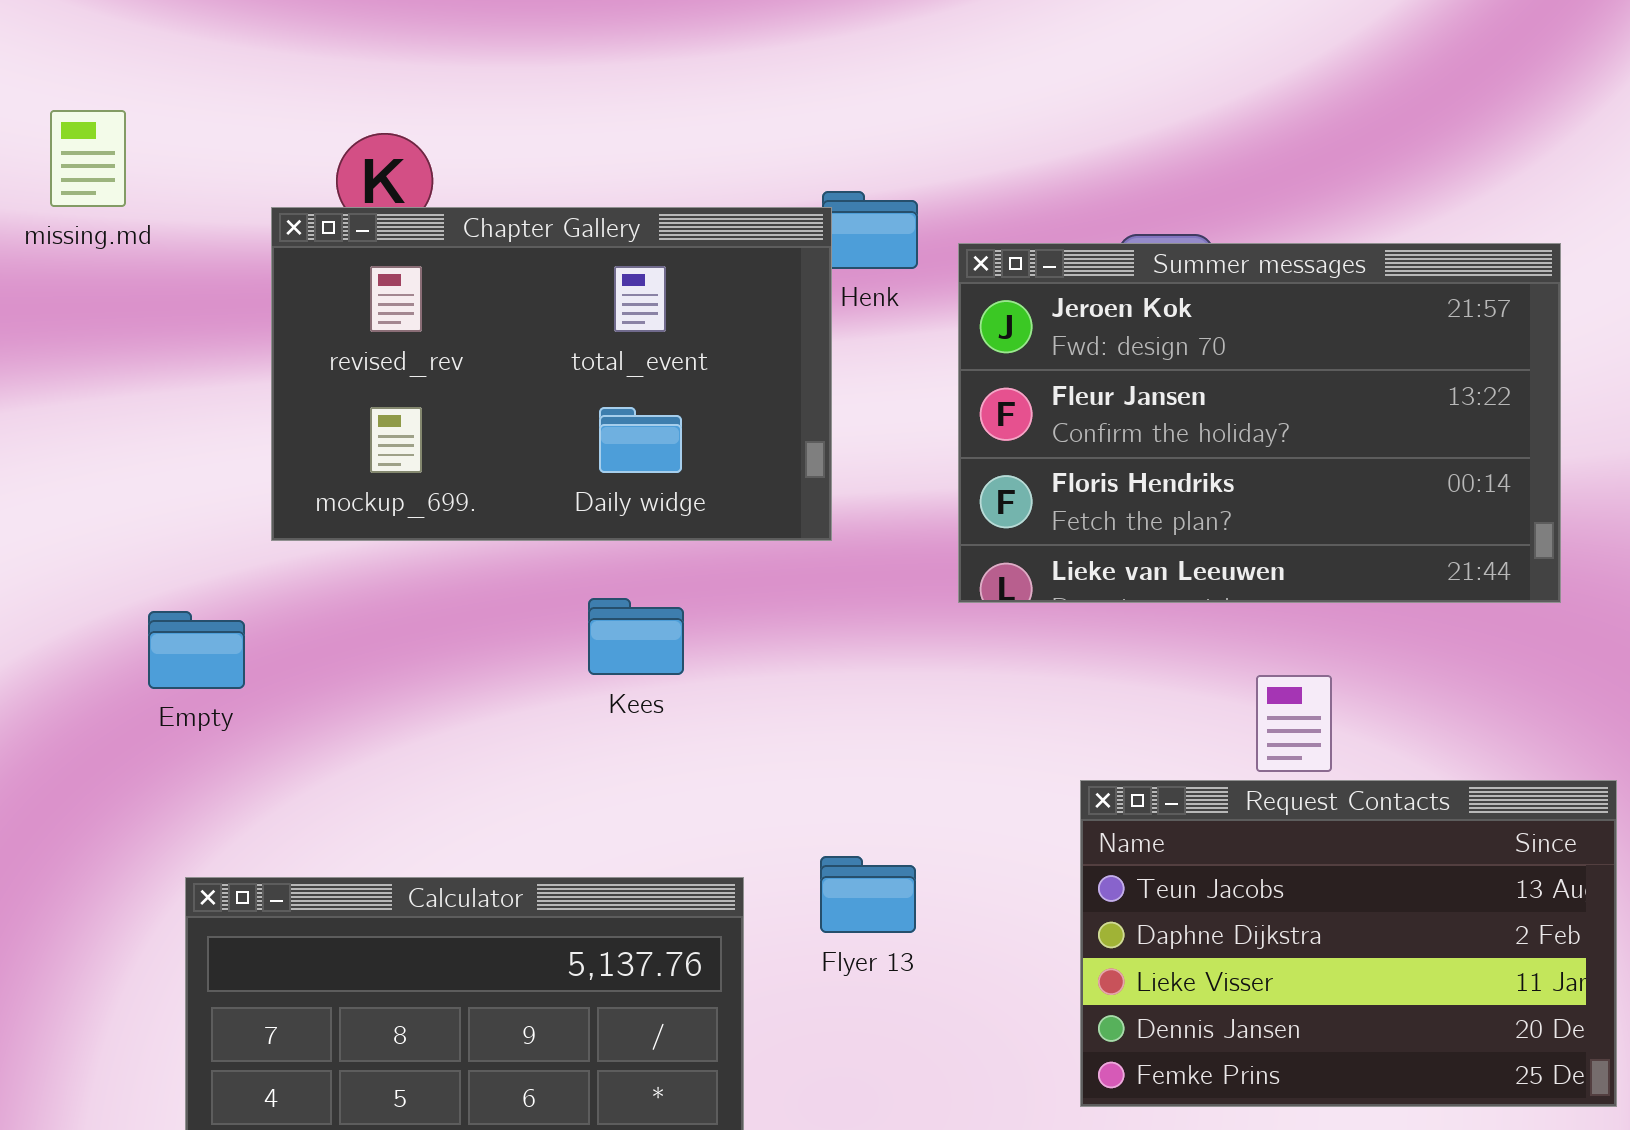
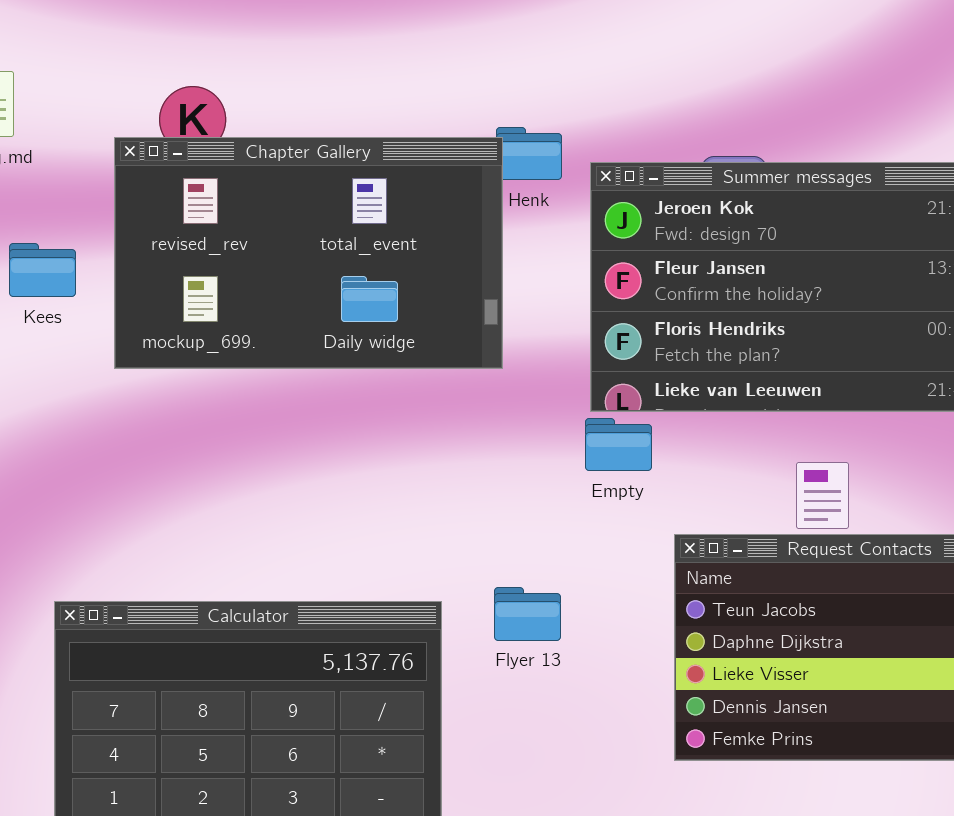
Kees: [588,598,684,675] -> [9,243,76,297], moved
Empty: [148,611,245,689] -> [585,418,652,471], moved

